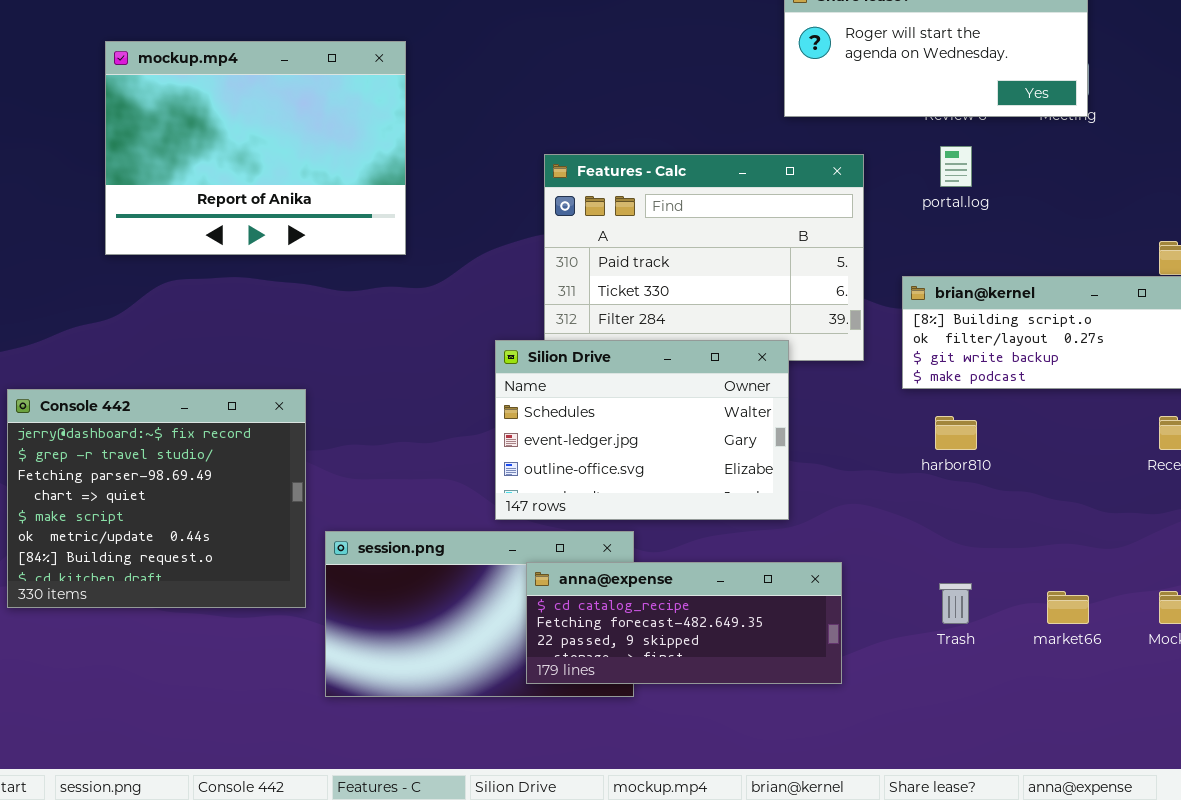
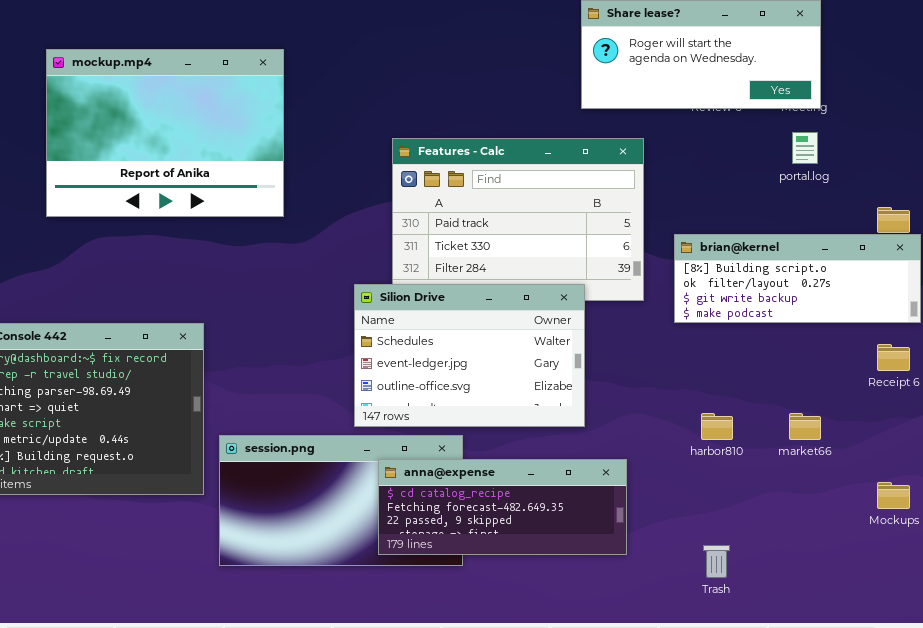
portal.log: [940,146,972,187] -> [792,132,818,164], moved
harbor810: [935,416,977,450] -> [701,413,733,440], moved
Trash: [939,583,972,624] -> [703,545,730,578], moved
market66: [1047,591,1089,624] -> [789,413,821,440], moved

